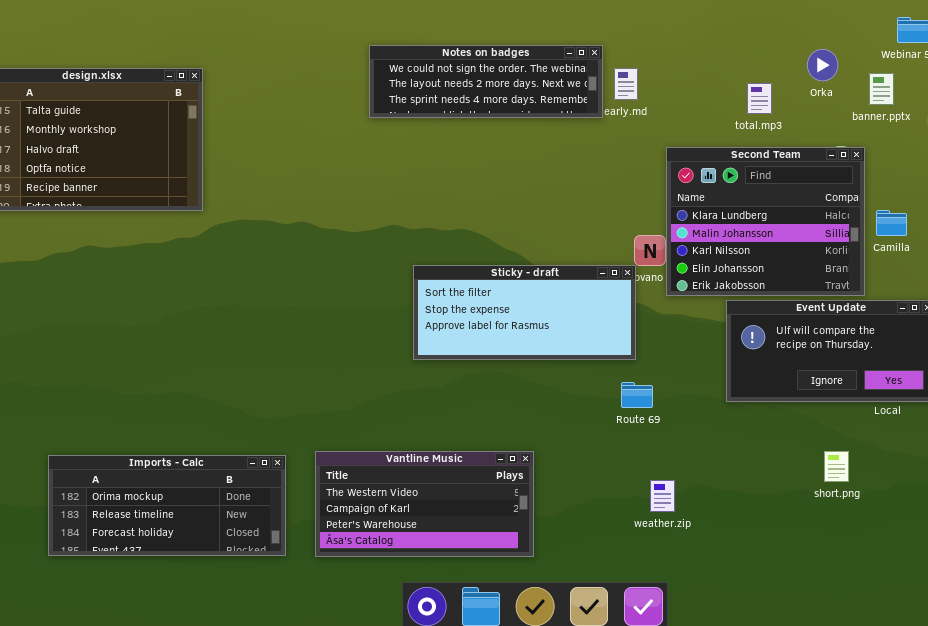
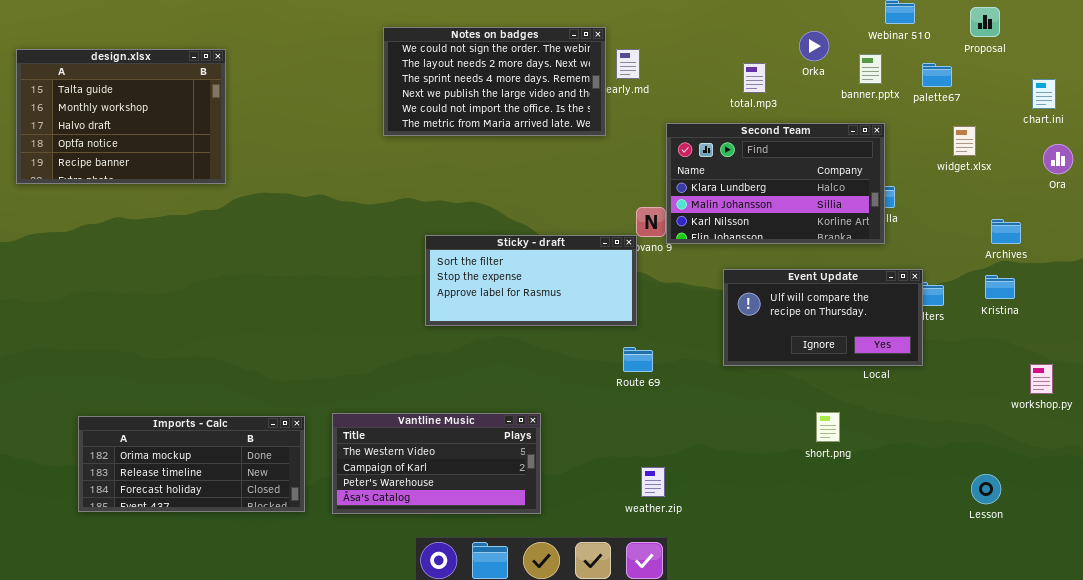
Notes on badges: [369,45,603,118] -> [383,27,606,136], resized
Second Team: [666,147,865,296] -> [666,123,885,244], resized
weather.zip: [650,480,675,512] -> [641,467,665,497], moved

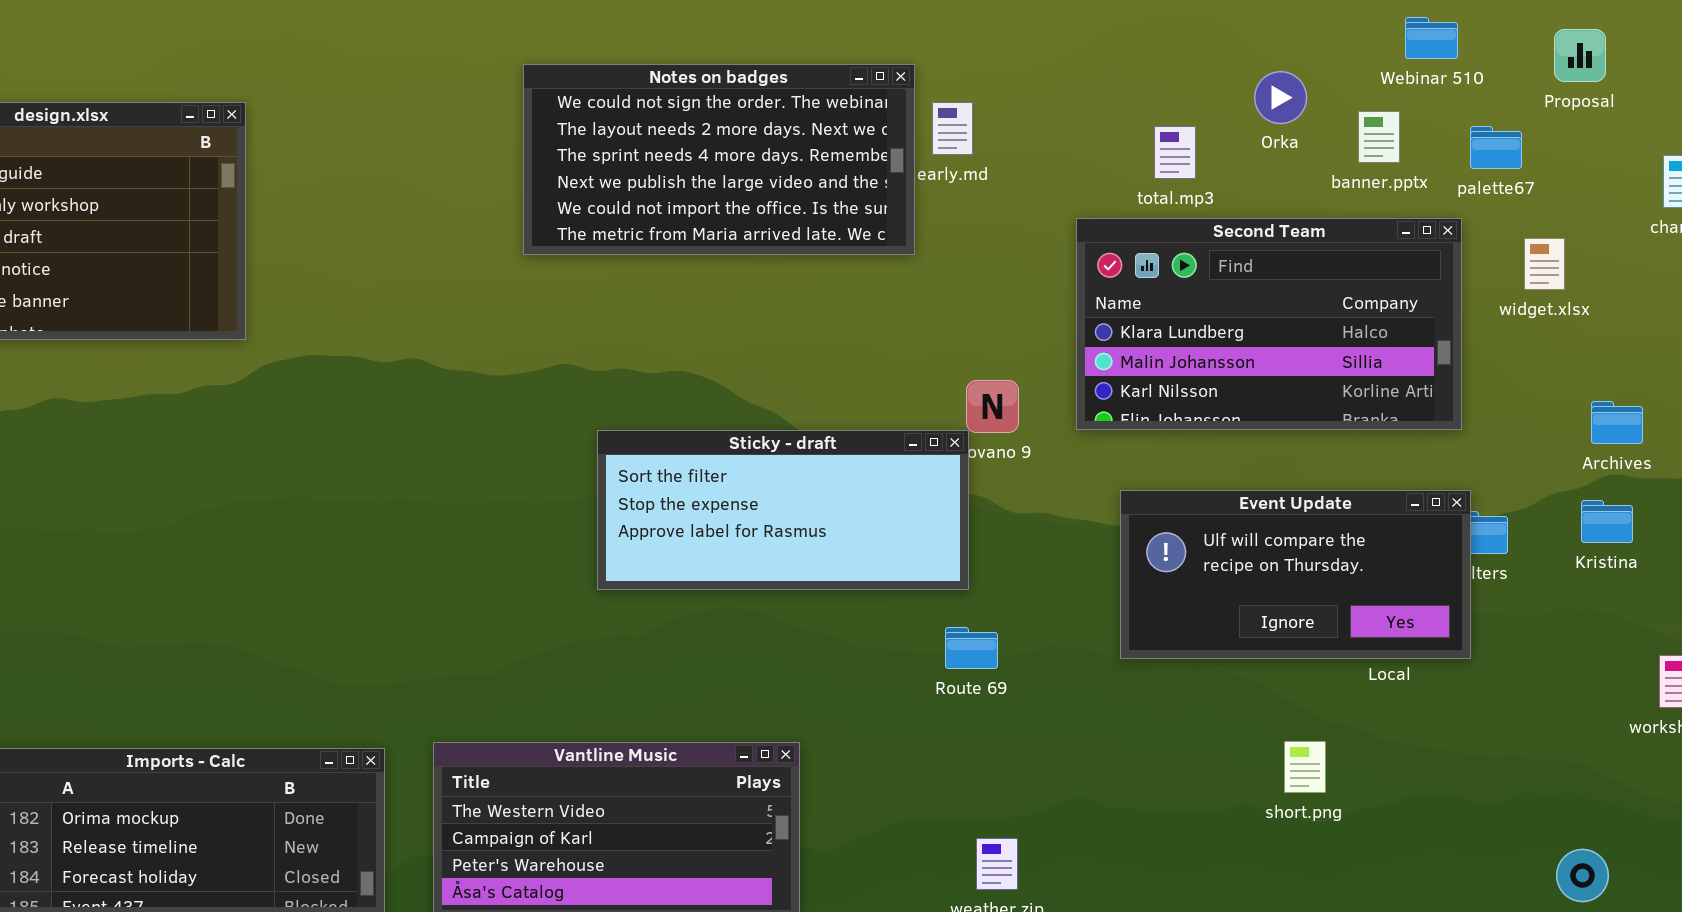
Second Team: [666,123,885,244] -> [1076,218,1462,430], moved

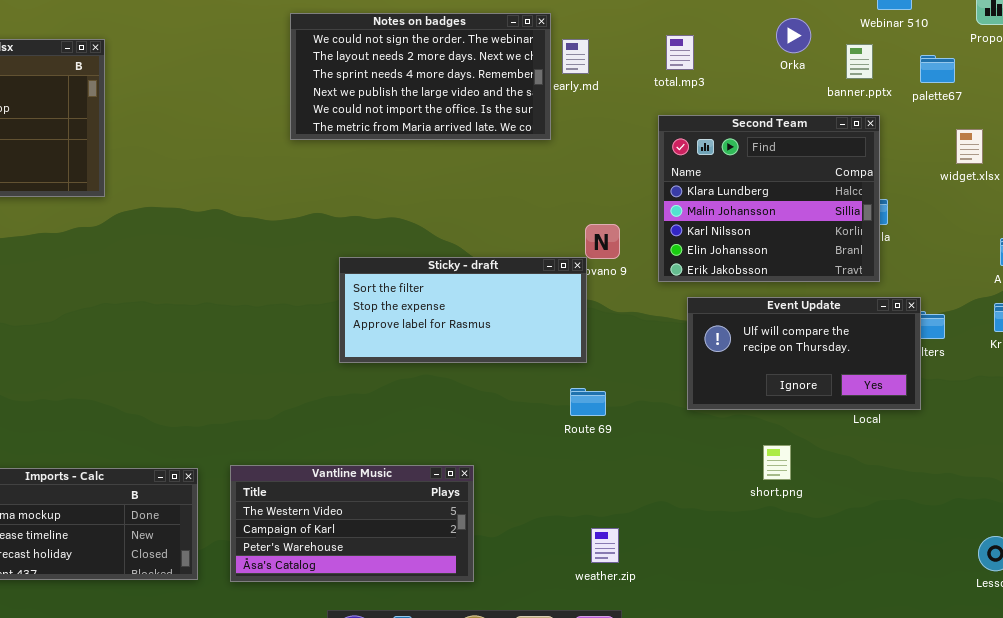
total.mp3: [1154,126,1196,179] -> [666,35,694,70], moved
Second Team: [1076,218,1462,430] -> [658,115,880,282], resized
short.png: [1284,741,1326,793] -> [763,445,791,480], moved

